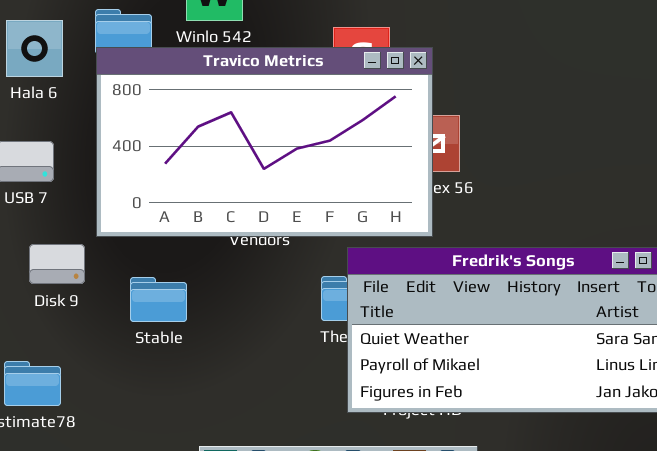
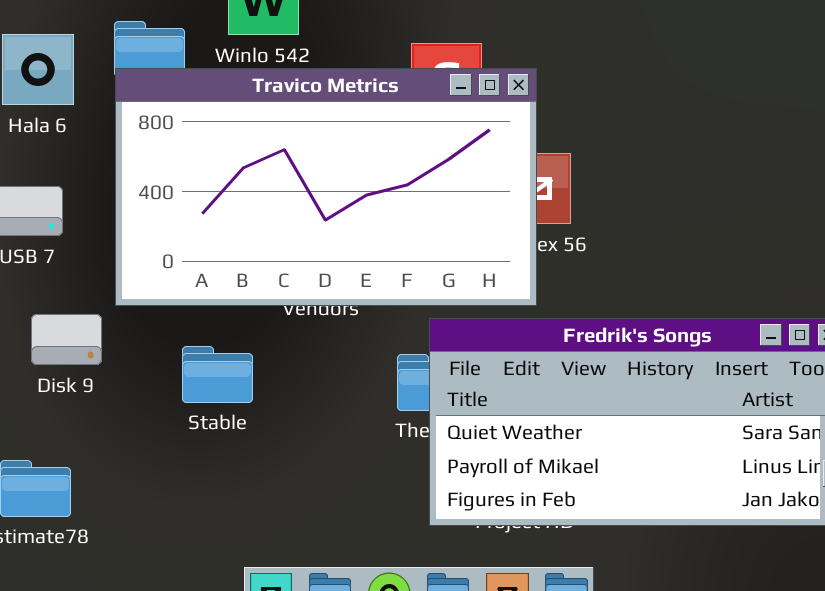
Stable: [130,277,187,322] -> [182,346,253,403], moved

